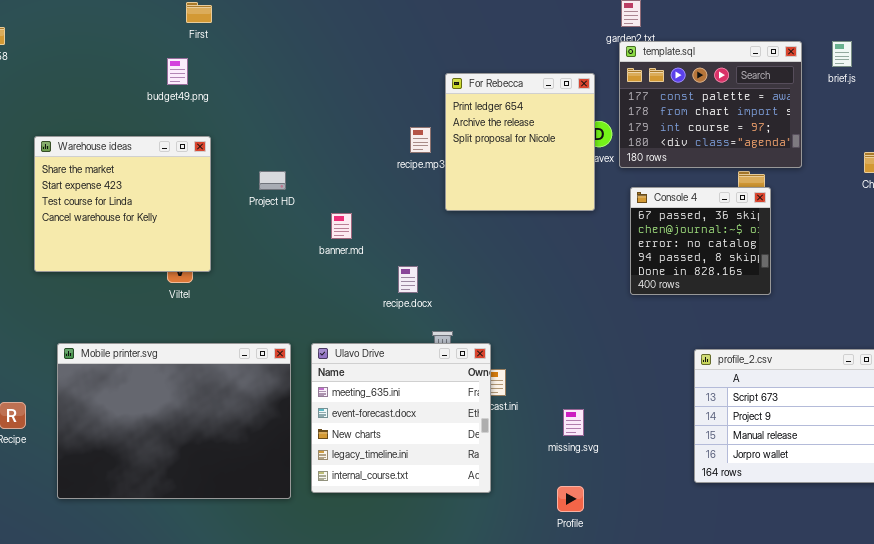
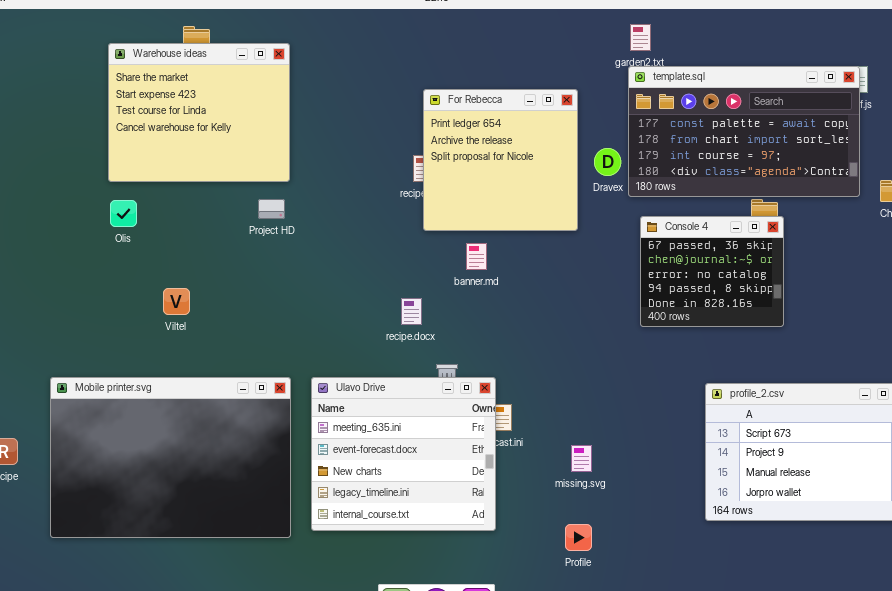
template.sql: [619,41,802,168] -> [628,66,860,197], resized
For Rebecca: [445,73,595,211] -> [423,89,578,231], moved
Warehouse ideas: [34,136,211,272] -> [108,43,290,182], moved
banner.md: [331,213,352,239] -> [466,243,487,270], moved

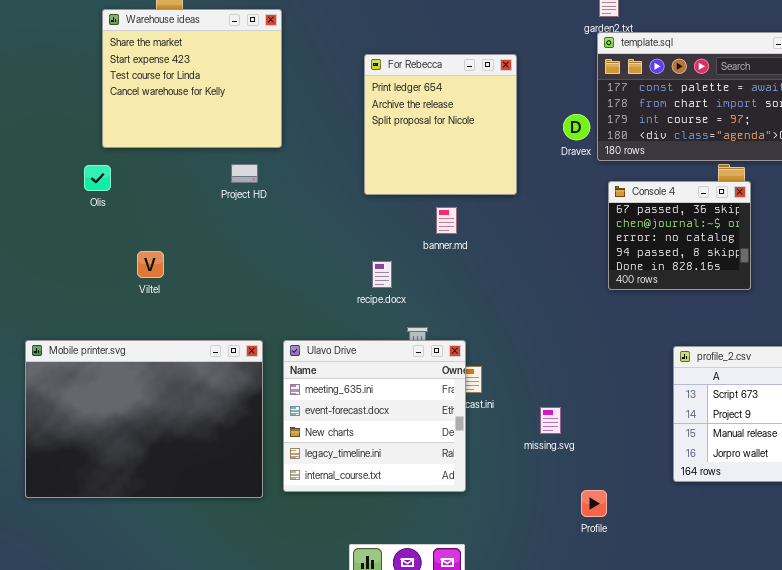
Warehouse ideas: [108,43,290,182] -> [102,9,282,148], moved
For Rebecca: [423,89,578,231] -> [364,54,517,195], moved
Profile: [565,524,592,551] -> [581,490,607,517], moved

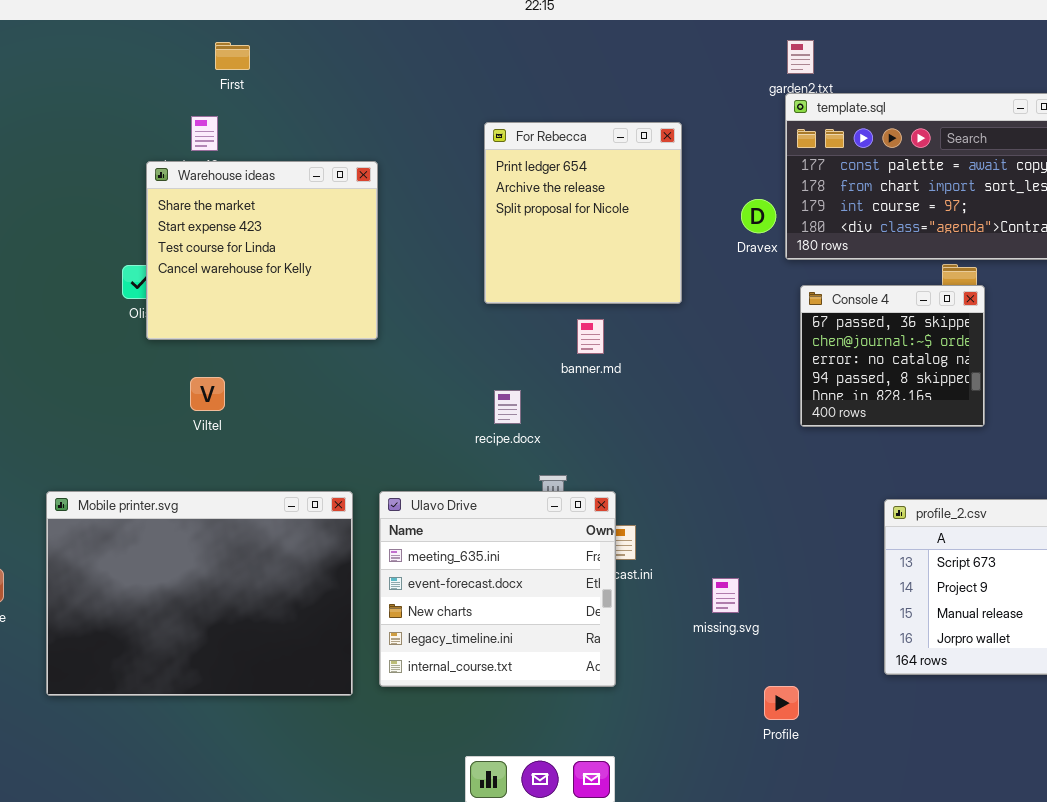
Warehouse ideas: [102,9,282,148] -> [146,161,378,340], moved

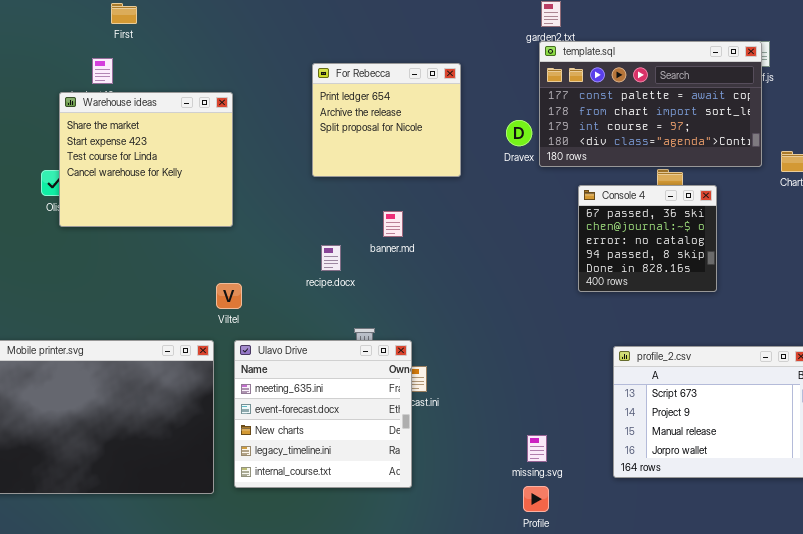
For Rebecca: [484,122,682,304] -> [312,63,461,177], resized
Console 4: [800,285,985,427] -> [578,185,717,292], moved
Viltel: [190,377,225,411] -> [216,283,242,309], moved
recipe.docx: [494,390,521,424] -> [321,245,341,271], moved
missing.svg: [712,578,739,613] -> [527,435,547,462], moved

